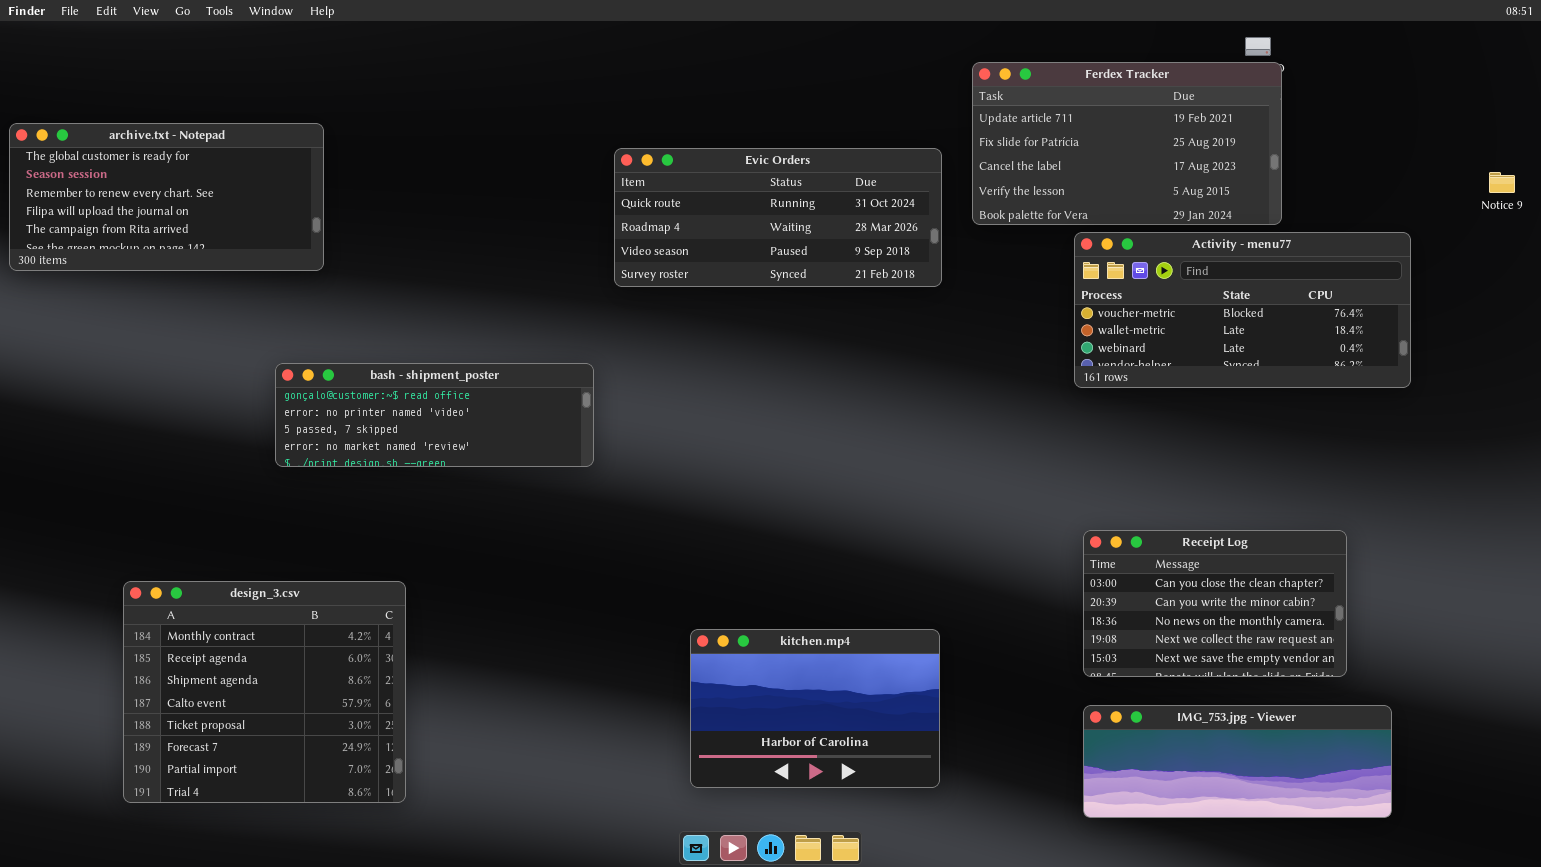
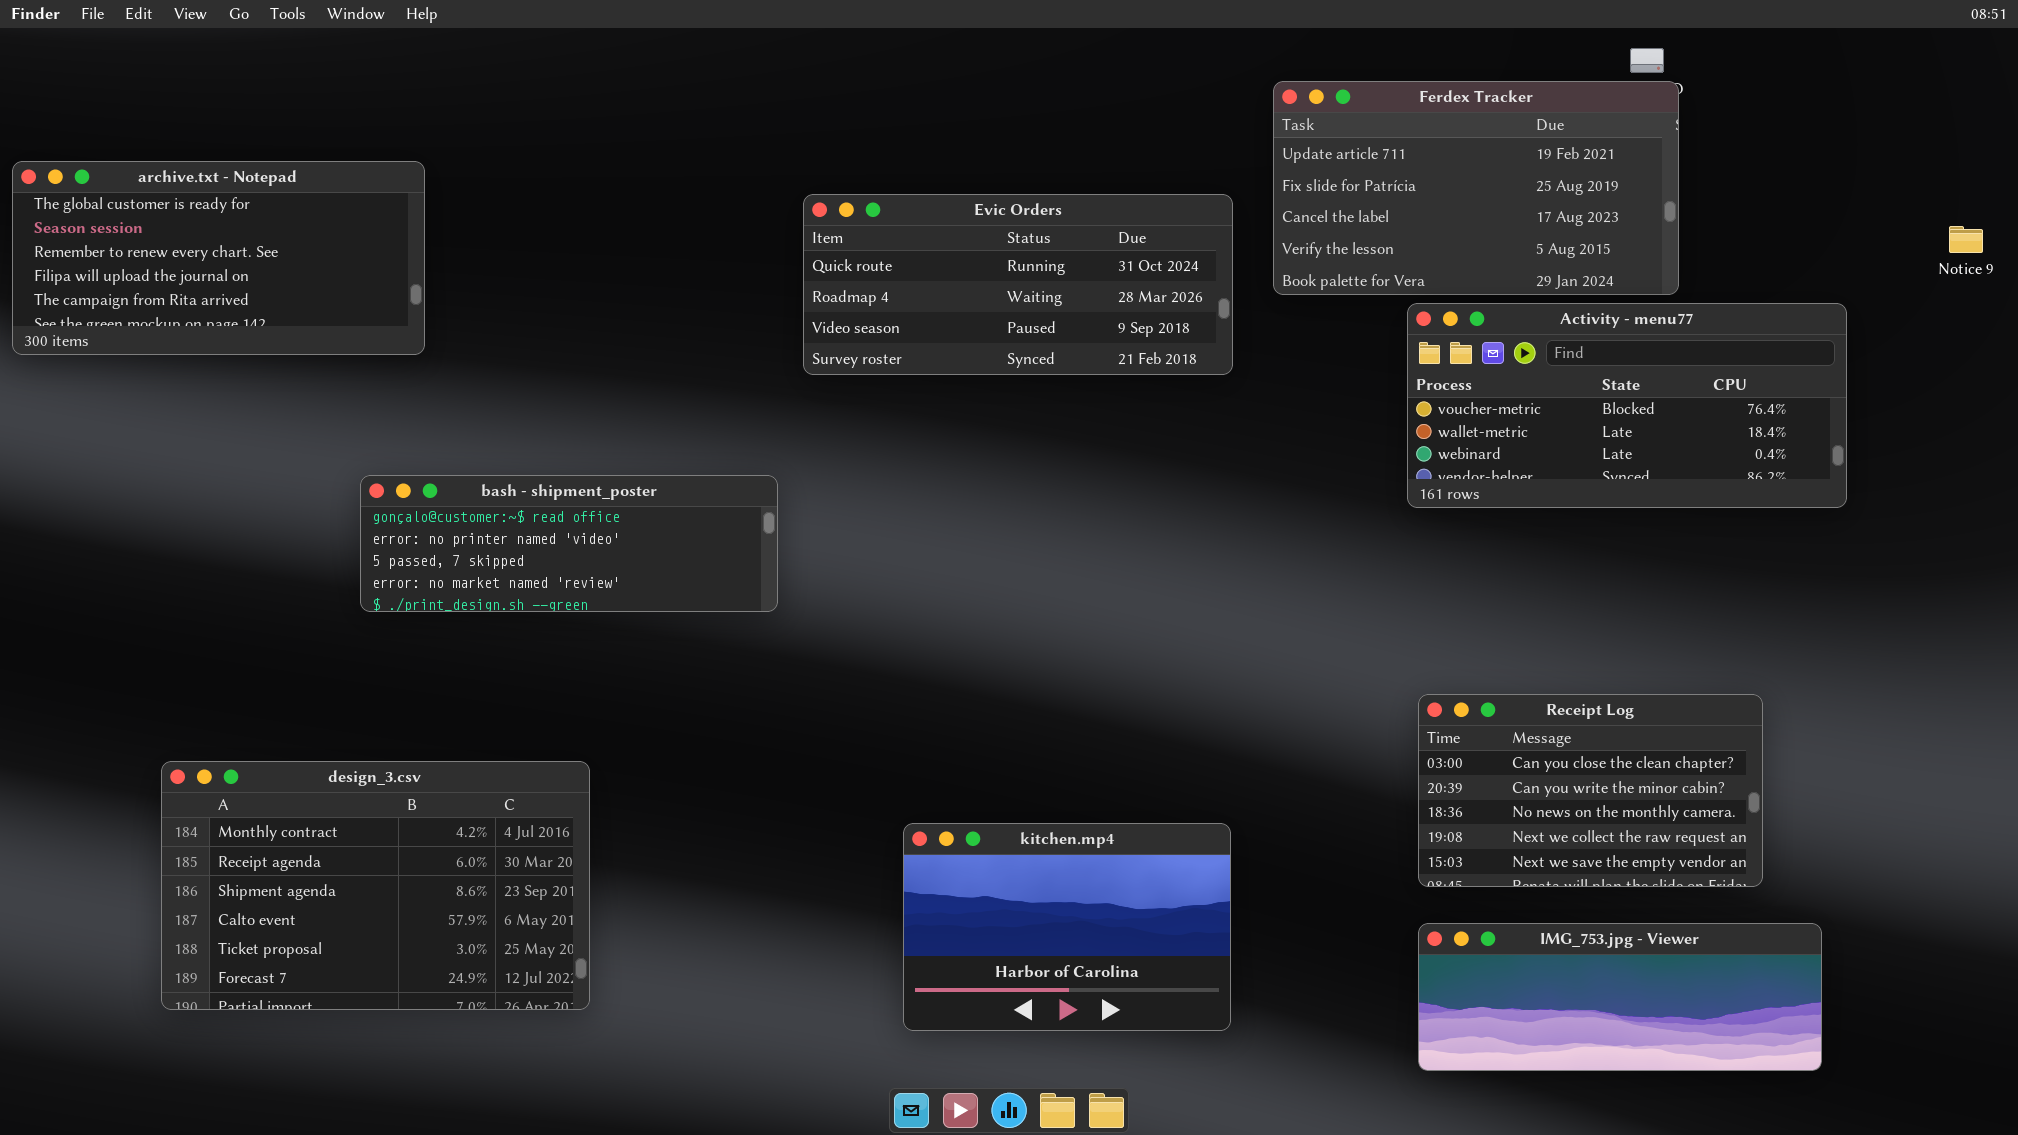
design_3.csv: [123,581,406,803] -> [161,761,590,1010], resized

